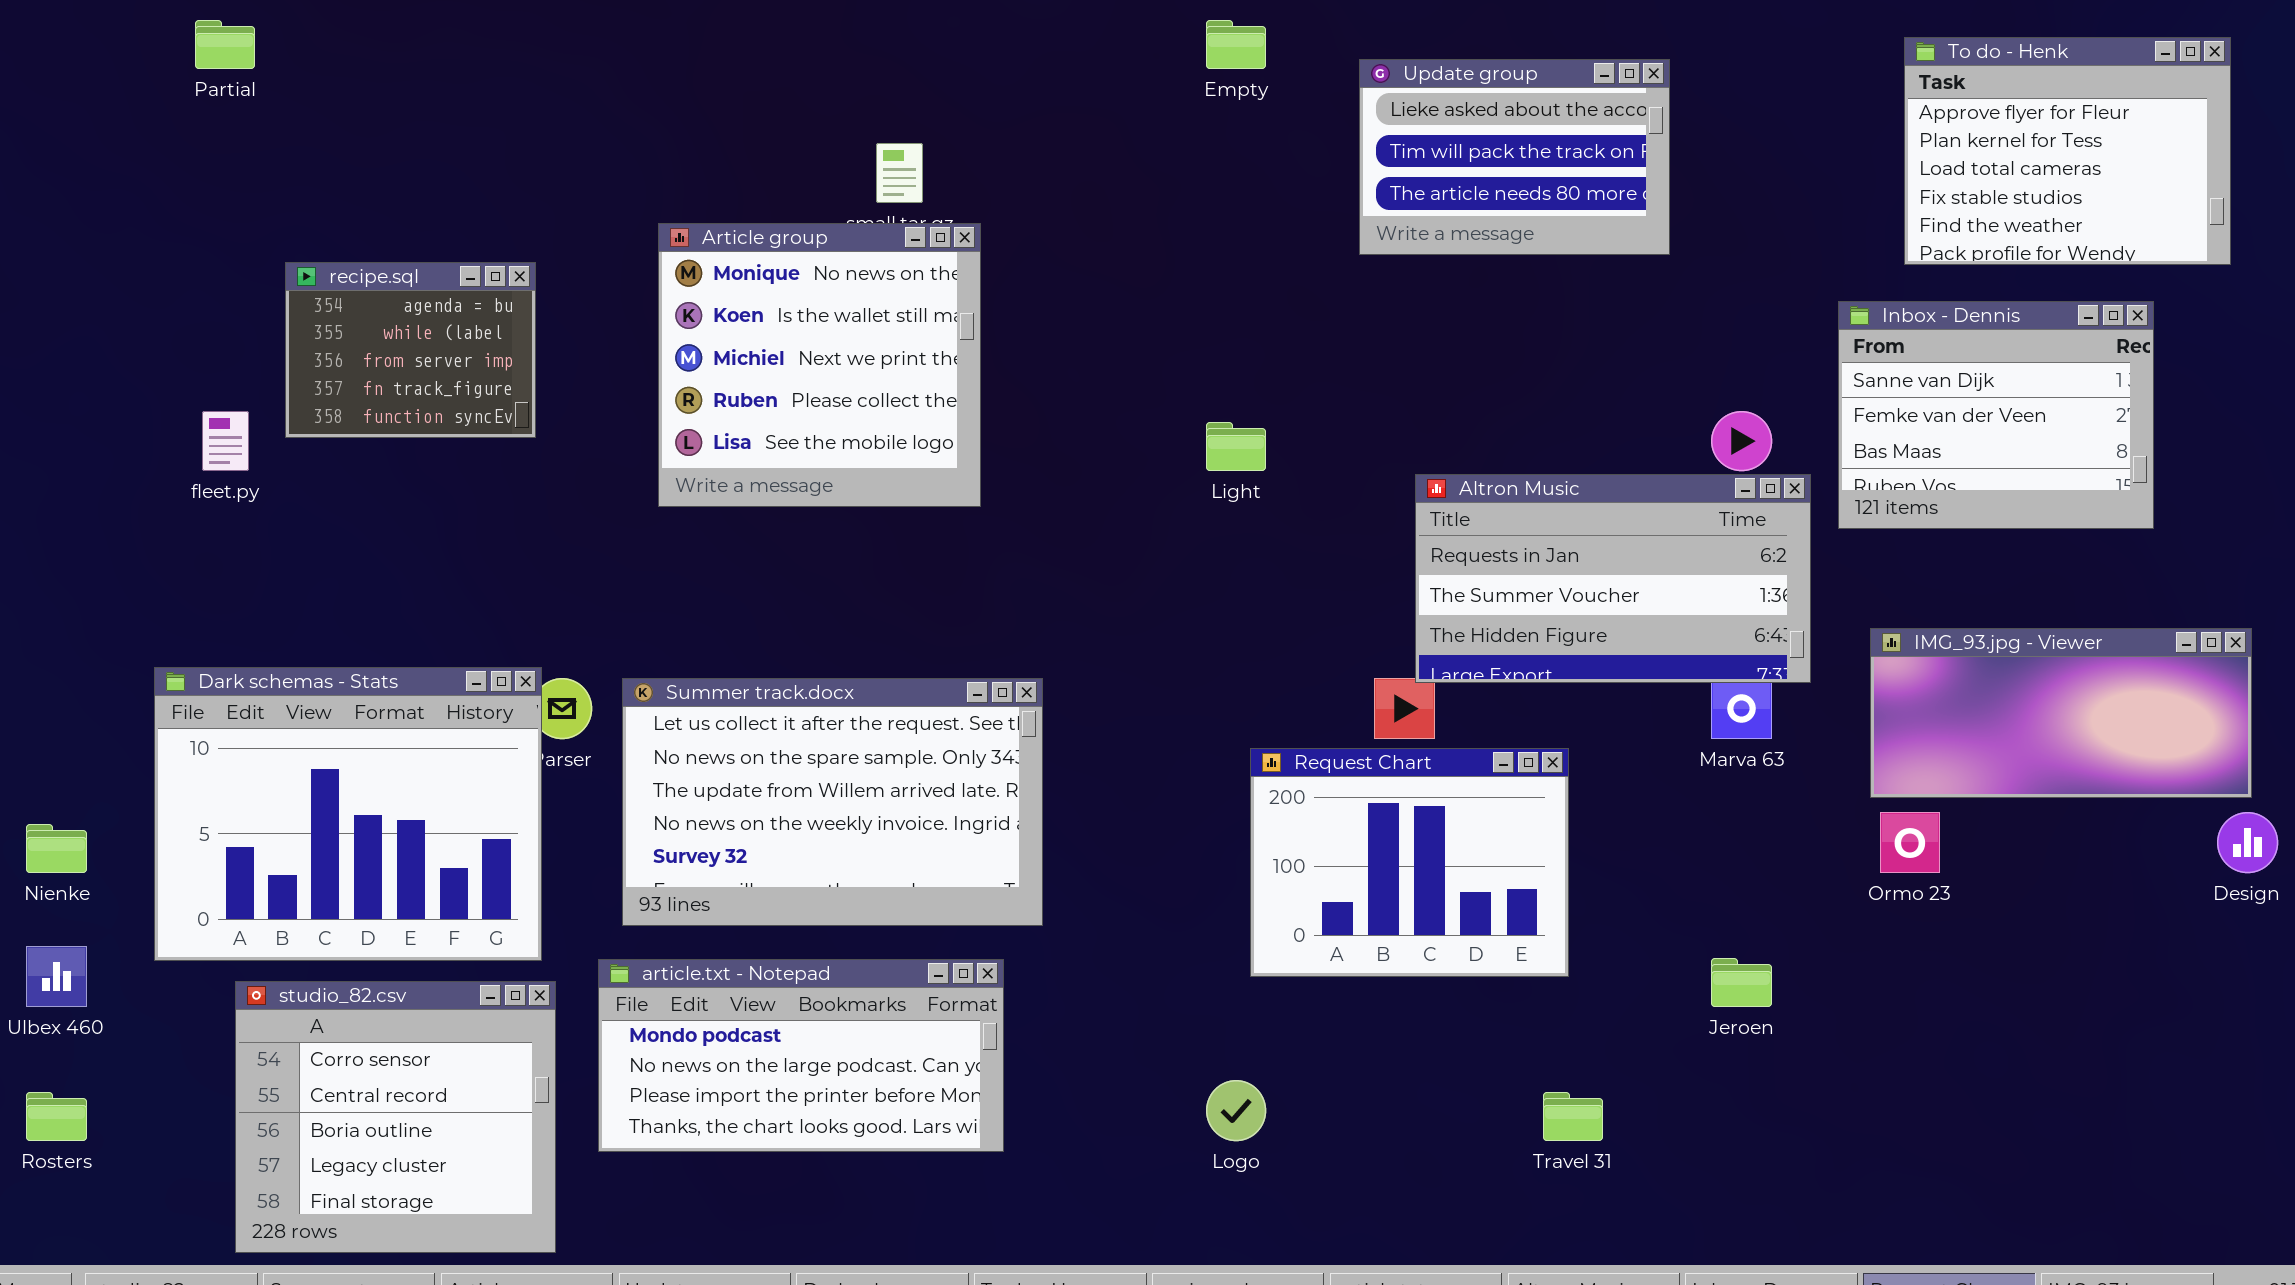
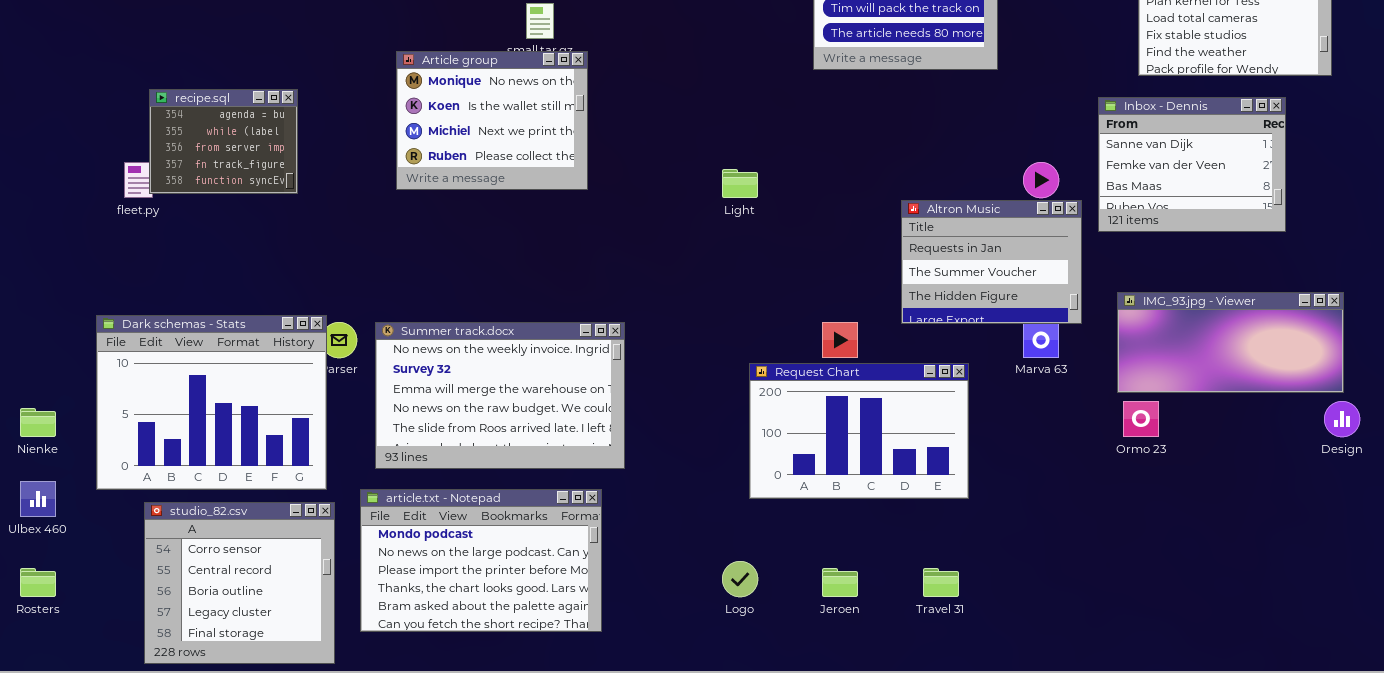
Article group: [658,223,981,507] -> [396,51,588,190], resized
recipe.sql: [285,262,536,438] -> [149,89,298,194], moved
Altron Music: [1415,474,1811,683] -> [901,200,1082,324], resized
Summer track.docx: [622,678,1043,926] -> [375,322,625,469], scrolled down 3 rows
Request Chart: [1250,748,1569,977] -> [749,363,969,499], resized
Jeroen: [1711,958,1772,1007] -> [822,568,858,597], moved
article.txt - Notepad: [598,959,1004,1152] -> [360,489,602,632], resized

